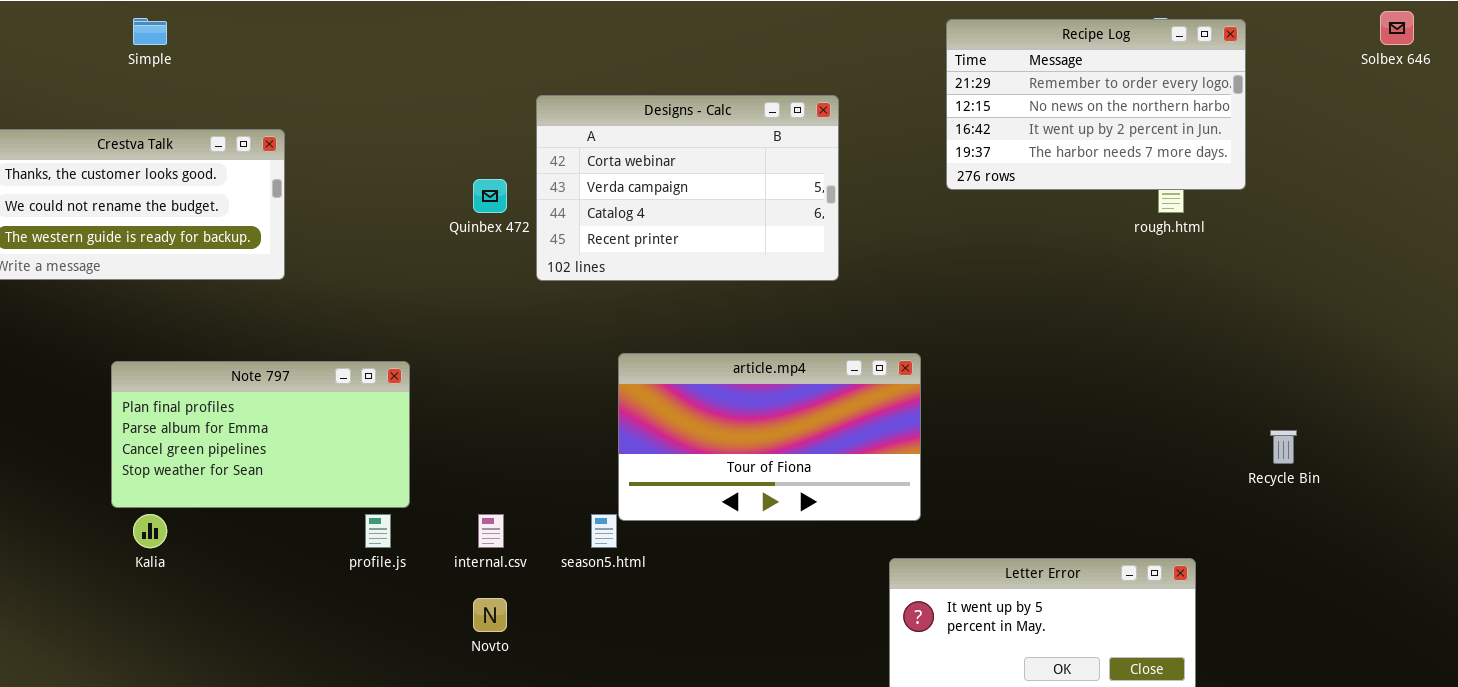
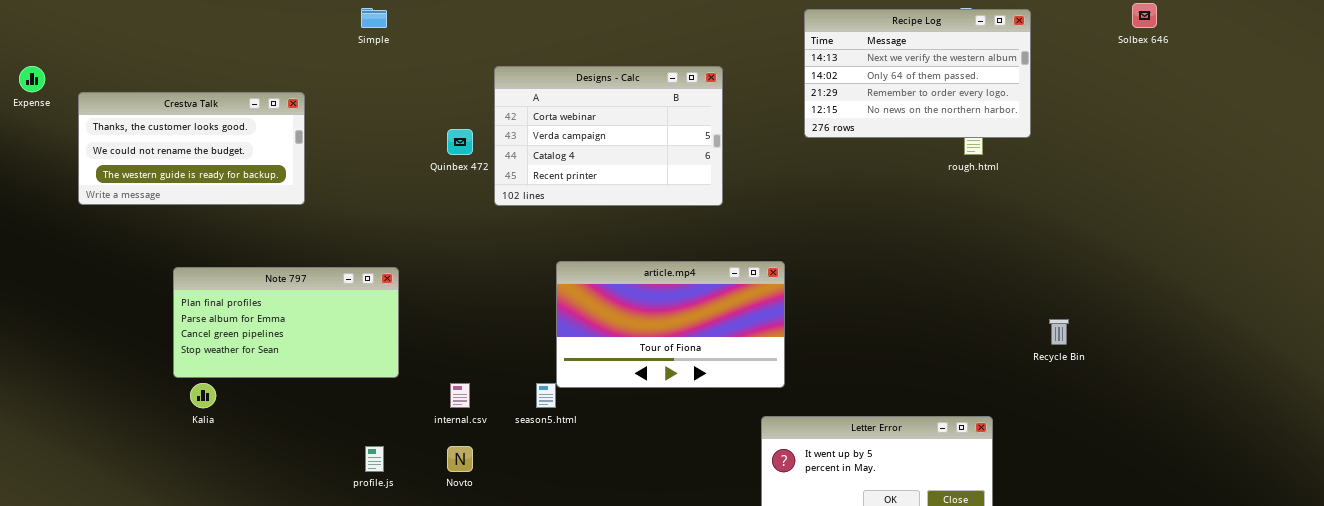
Simple: [133,18,167,45] -> [361,8,387,28], moved
Recipe Log: [946,19,1246,190] -> [804,9,1031,138], scrolled up 2 rows
profile.js: [365,514,391,548] -> [365,446,384,472], moved

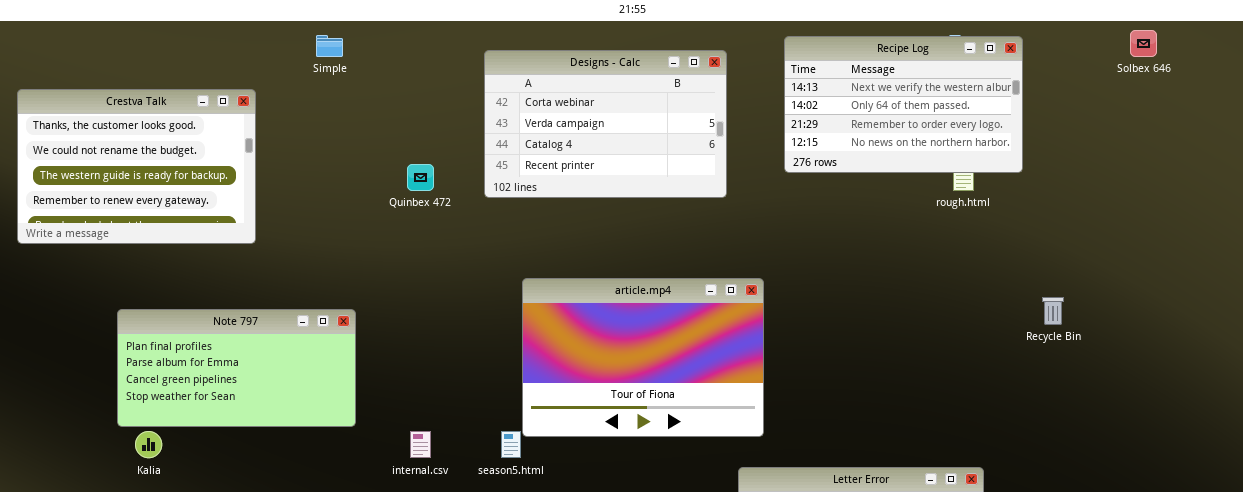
Designs - Calc: [494,66,723,206] -> [484,50,727,198], moved
Crestva Talk: [78,92,305,205] -> [17,89,256,244], resized
article.mp4: [556,261,785,388] -> [522,278,764,437], resized
Recycle Bin: [1049,319,1069,345] -> [1042,297,1064,325], moved

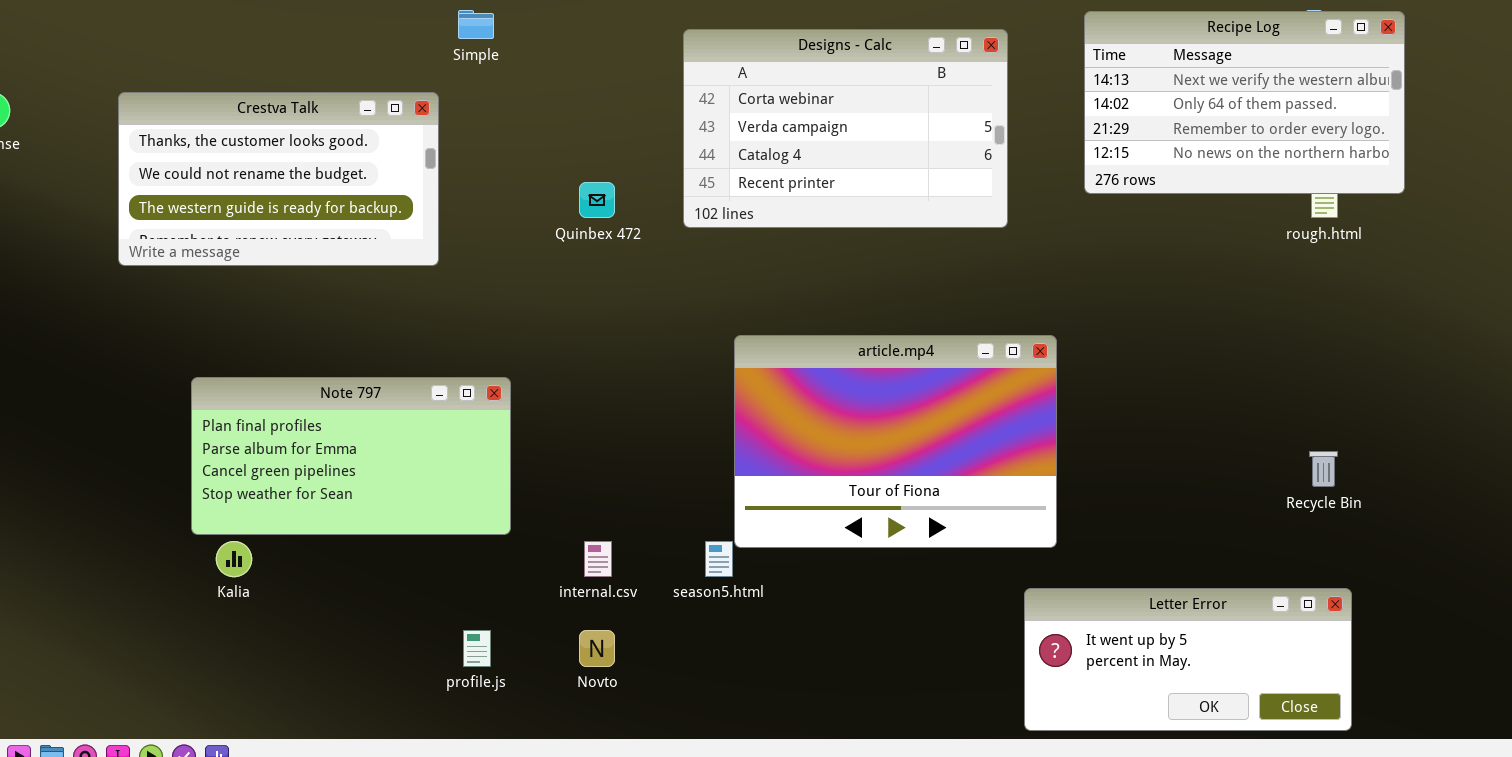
Crestva Talk: [17,89,256,244] -> [118,92,439,266], moved, resized
Recycle Bin: [1042,297,1064,325] -> [1309,451,1338,487], moved

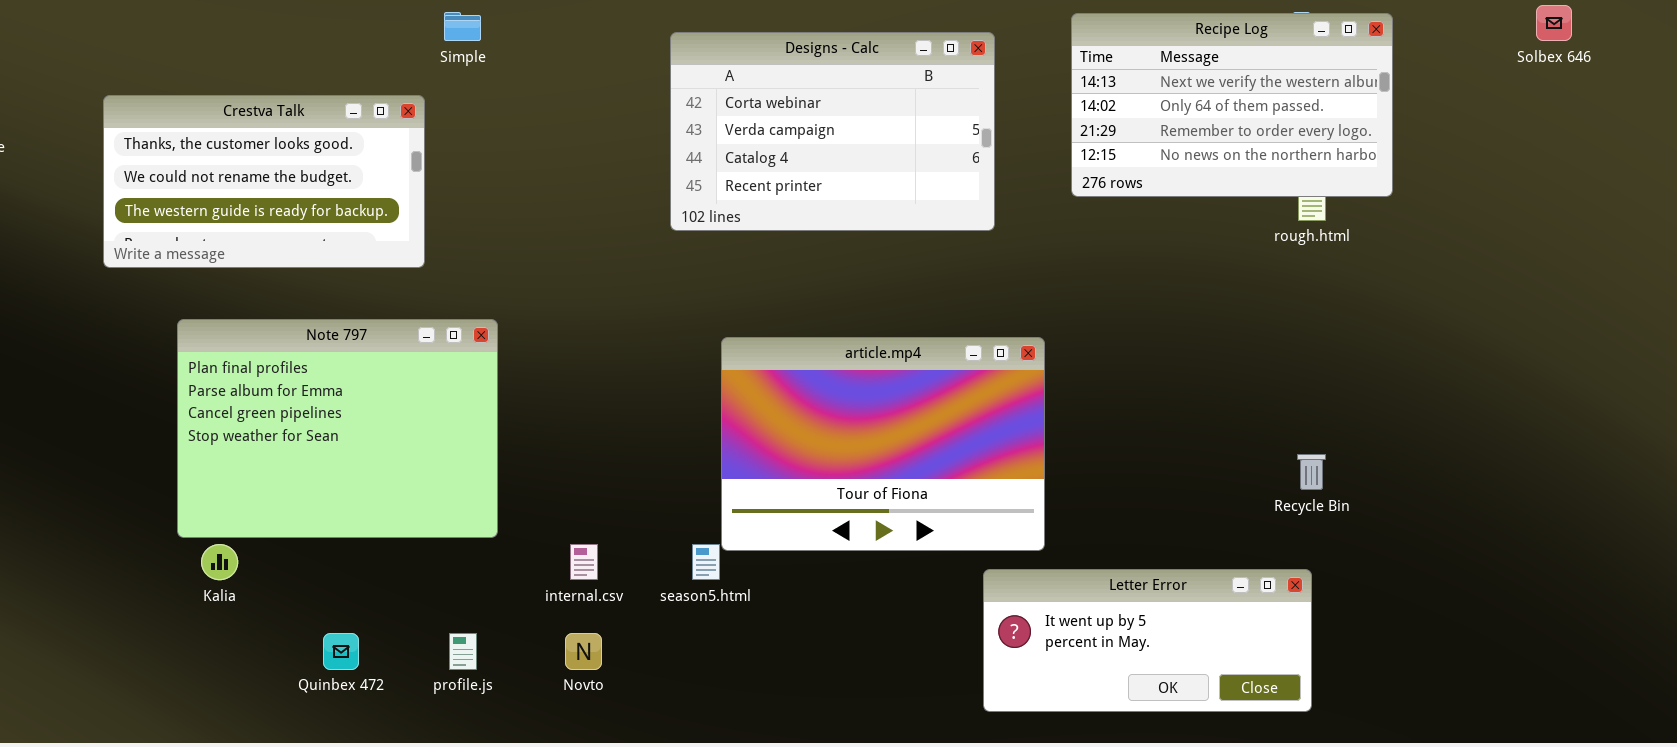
Quinbex 472: [579,182,615,218] -> [323,633,359,670], moved
Note 797: [191,377,511,535] -> [177,319,498,538], resized
Letter Error: [1024,588,1352,731] -> [983,569,1312,712], moved

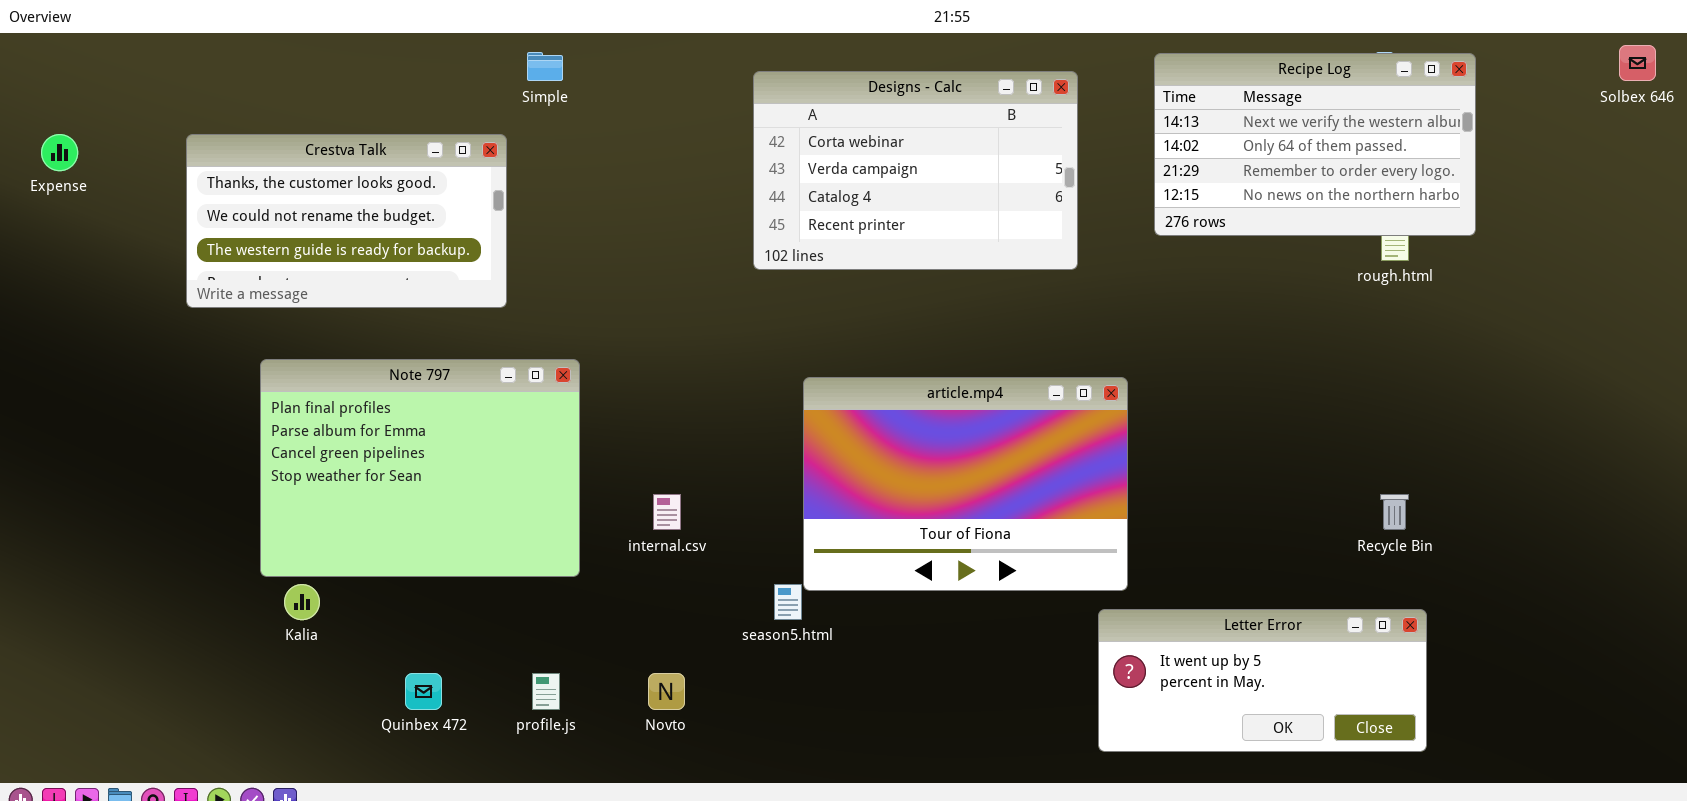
internal.csv: [570,544,598,580] -> [653,494,681,530], moved
Letter Error: [983,569,1312,712] -> [1098,609,1427,752], moved

